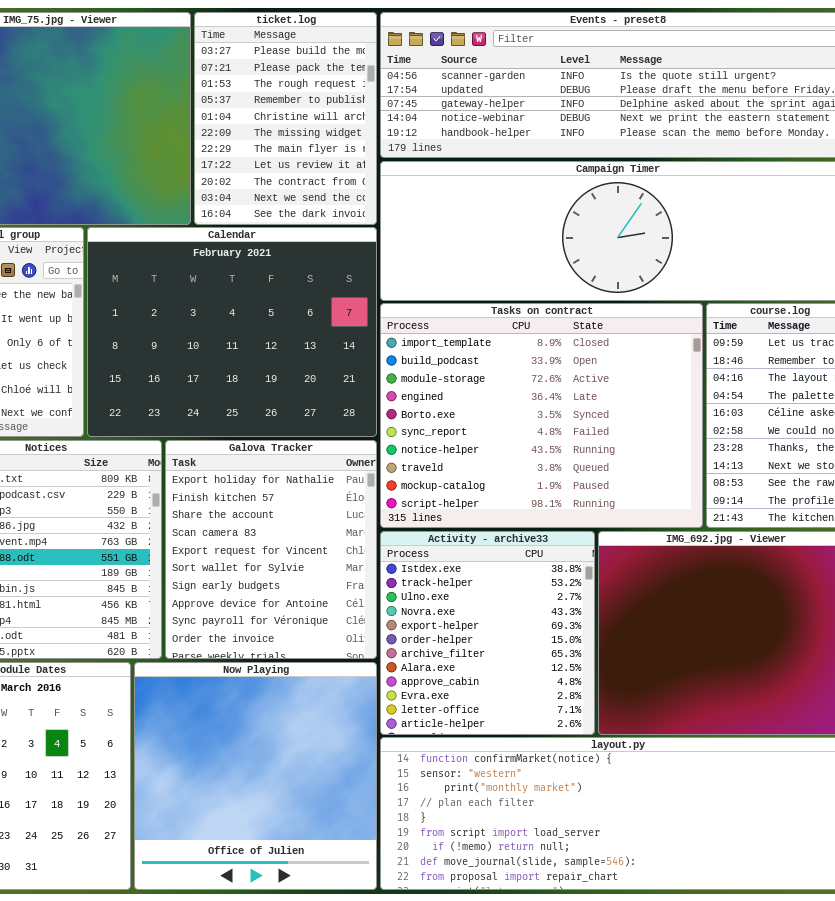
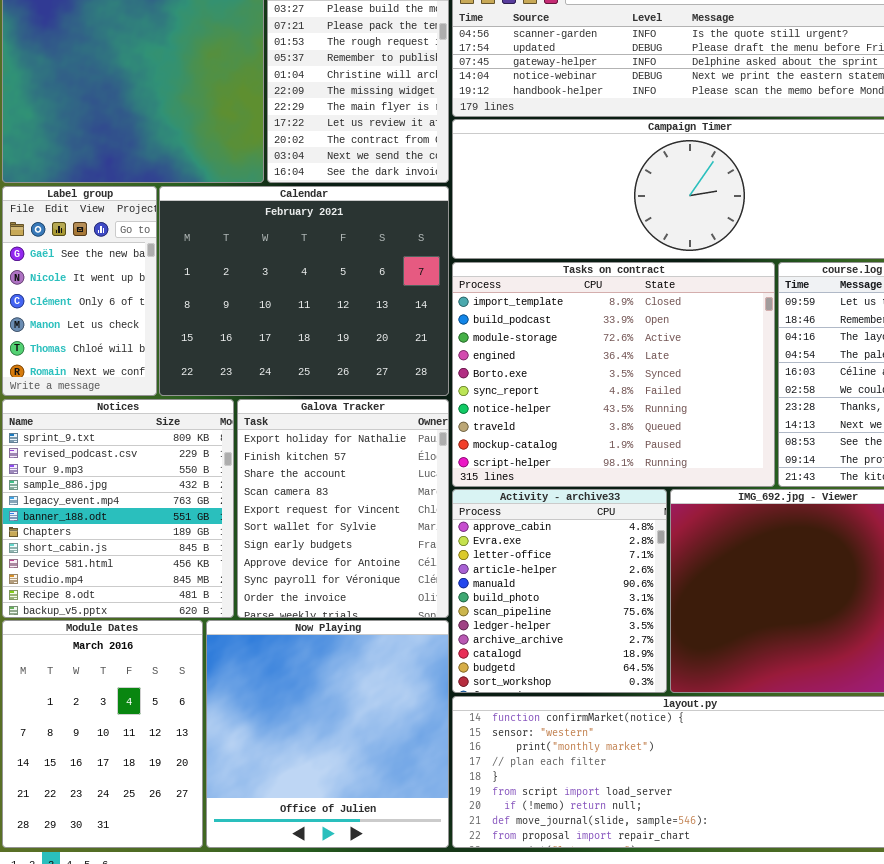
Activity - archive33: [380,531,595,735] -> [452,489,667,693], scrolled down 8 rows

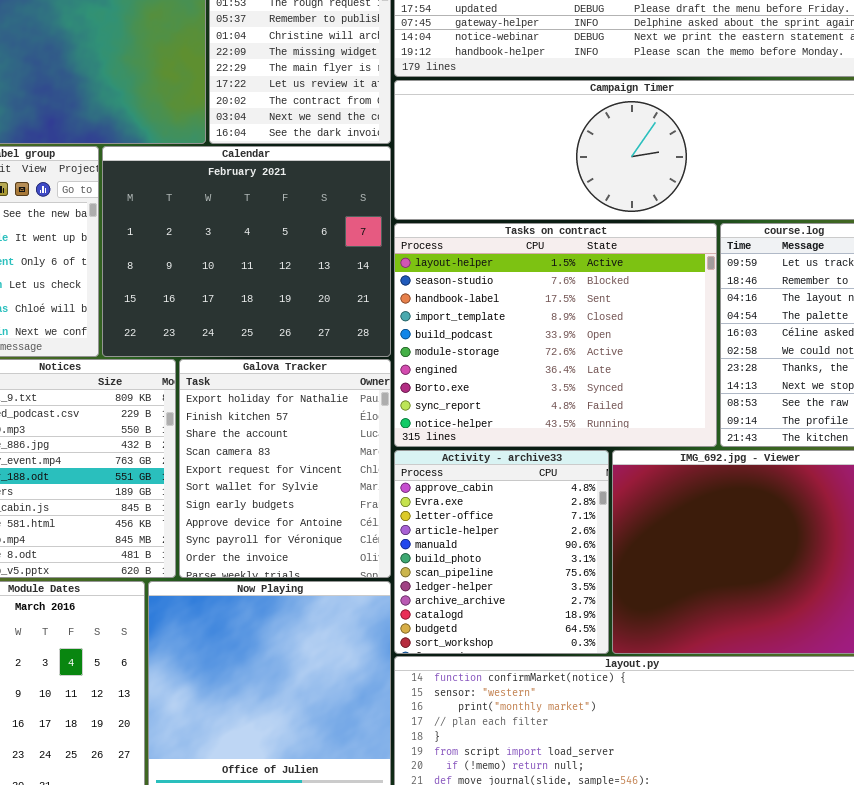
Tasks on contract: [452,262,775,487] -> [394,223,717,447], scrolled up 3 rows

